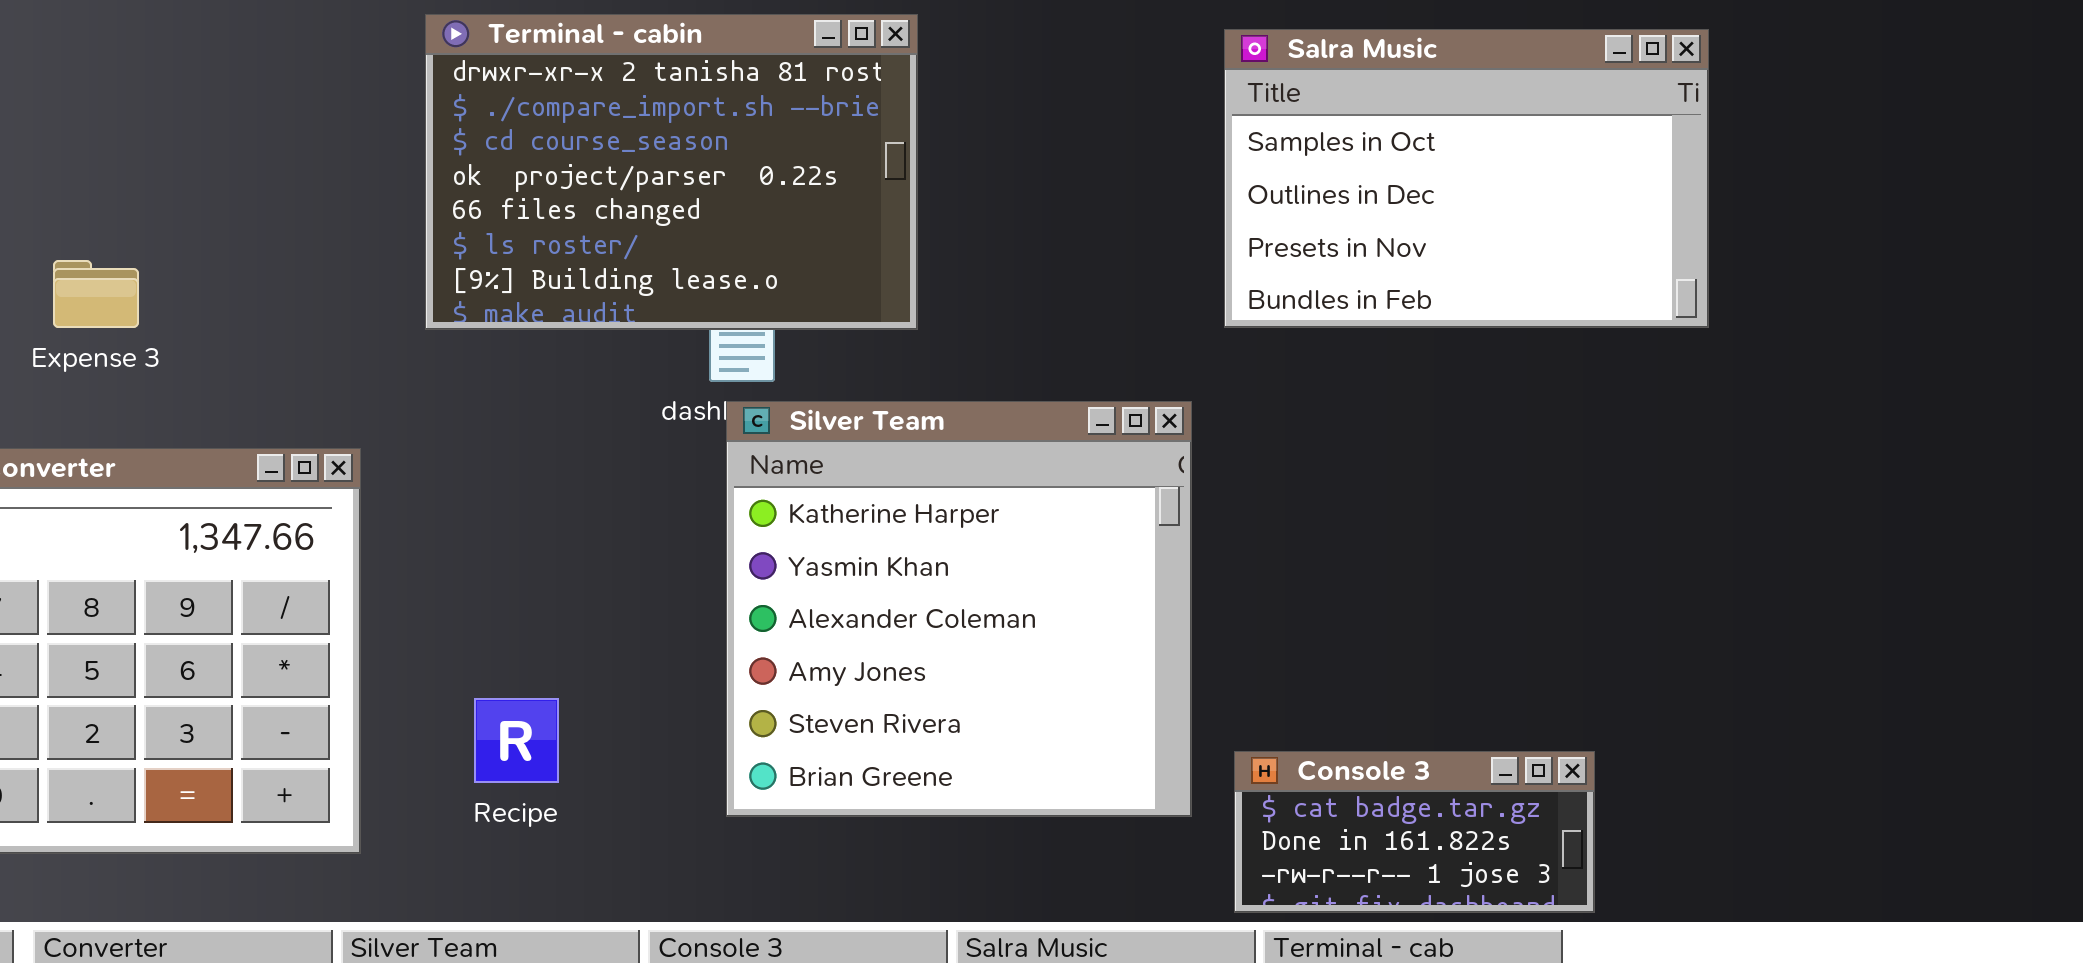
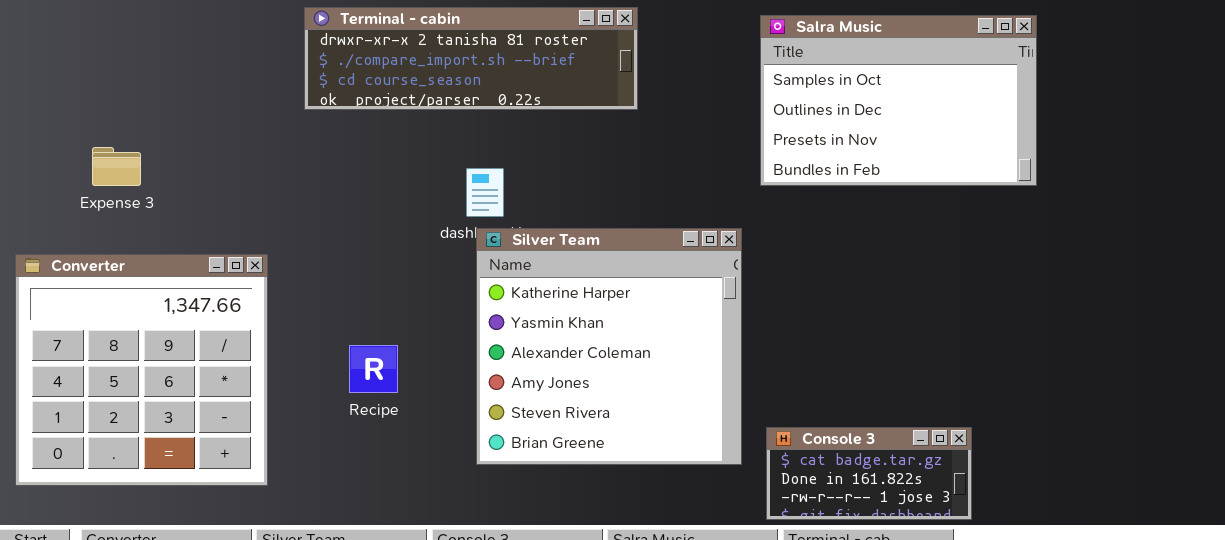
Terminal - cabin: [425,14,918,330] -> [304,7,638,110], resized
Recipe: [474,698,559,783] -> [349,345,398,393], moved

